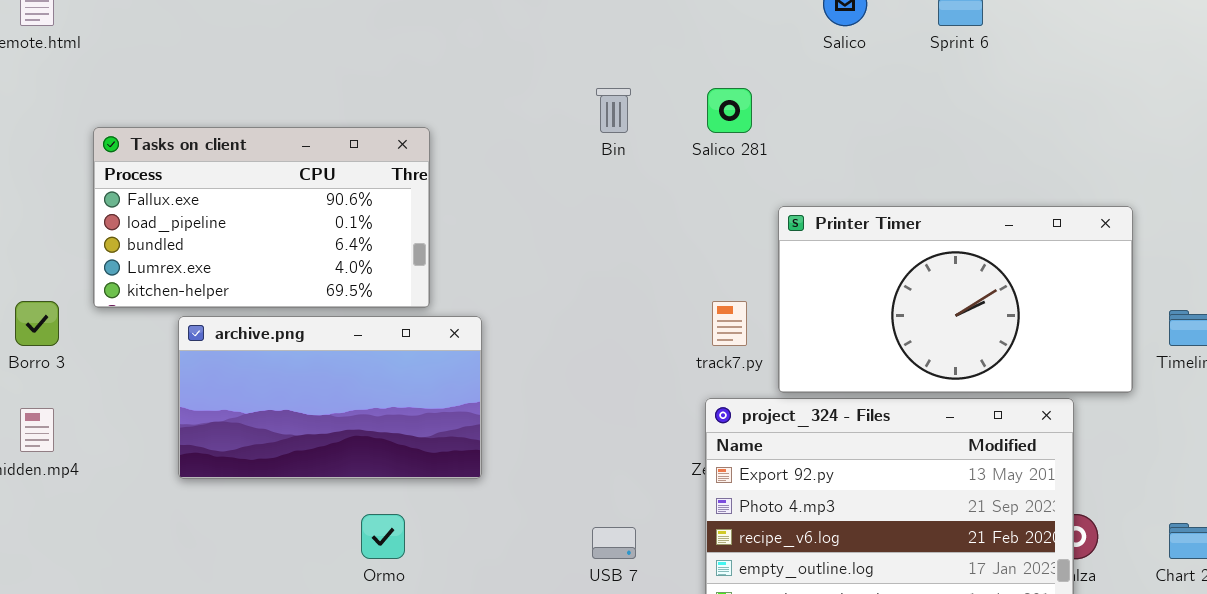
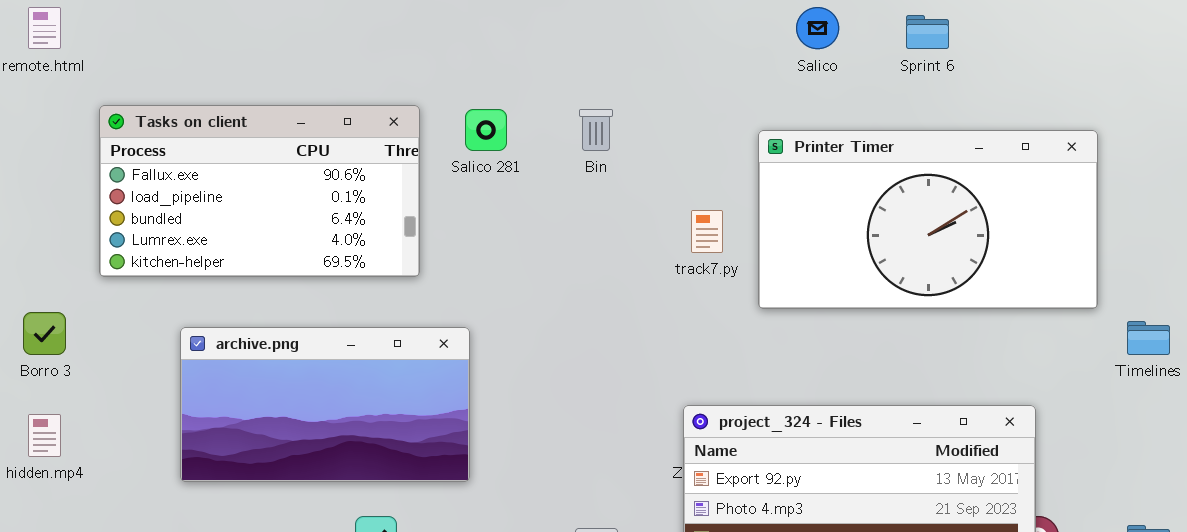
Salico 281: [707,88,752,133] -> [465,109,507,151], moved
Tasks on client: [93,127,430,308] -> [99,105,420,277], moved
Printer Timer: [778,206,1133,393] -> [758,130,1098,309], moved
track7.py: [712,301,747,346] -> [691,210,723,253], moved

